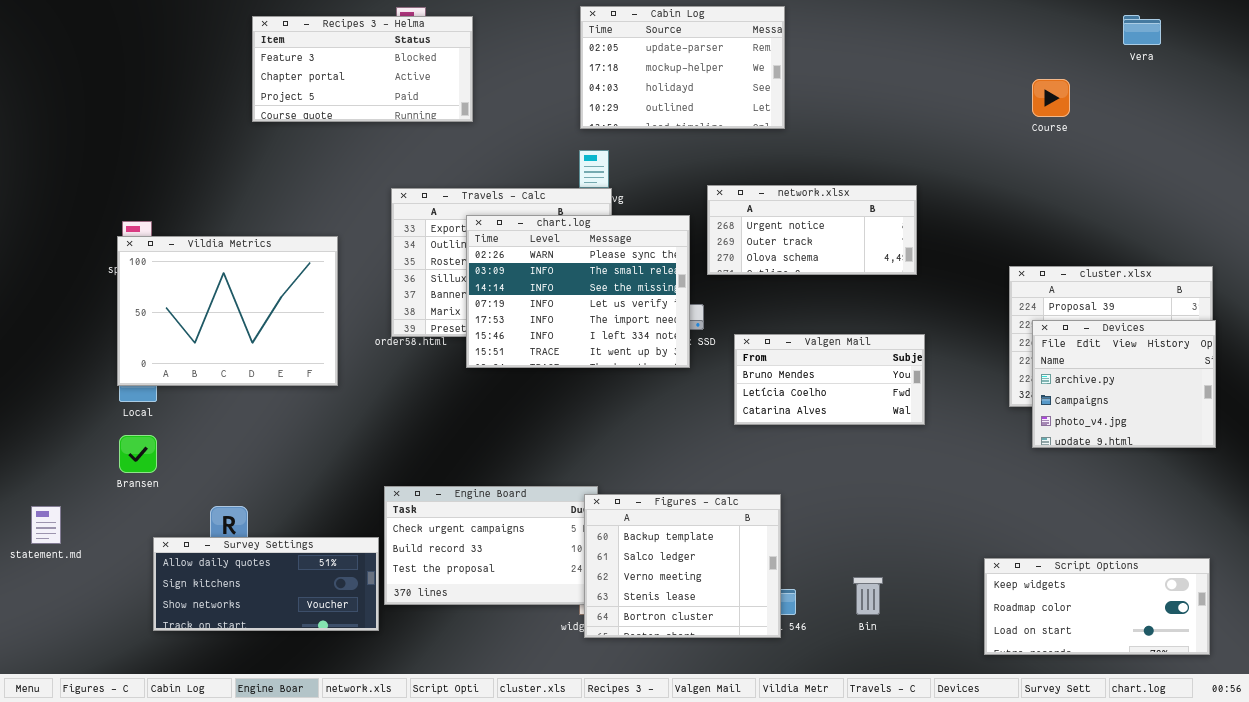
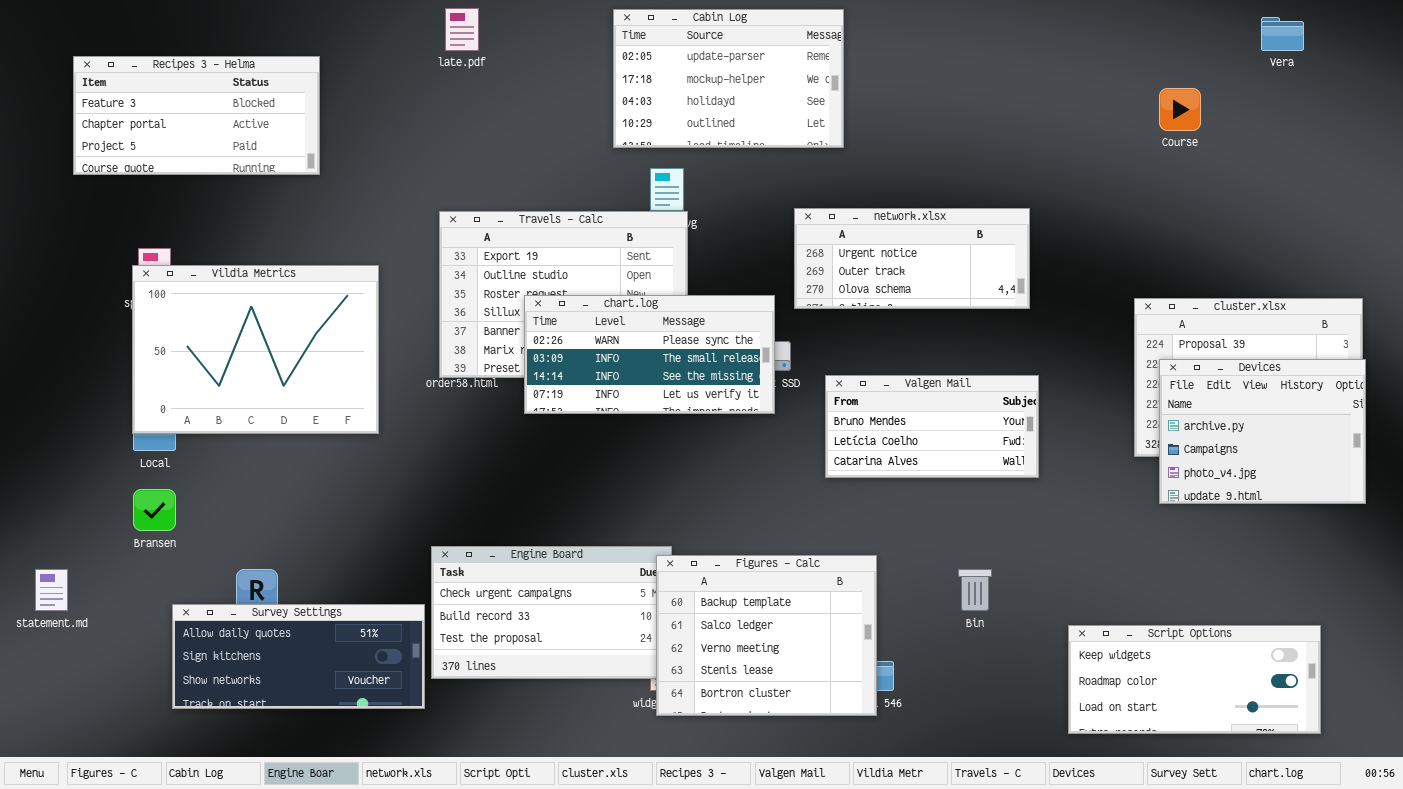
Cabin Log: [580,6,785,129] -> [613,9,844,148], moved
Recipes 3 - Helma: [252,16,473,122] -> [73,56,320,175], moved
chart.log: [466,215,690,368] -> [524,295,775,414], resized
Script Options: [984,558,1210,655] -> [1068,625,1321,734], moved
Bin: [853,577,883,615] -> [958,569,992,611], moved

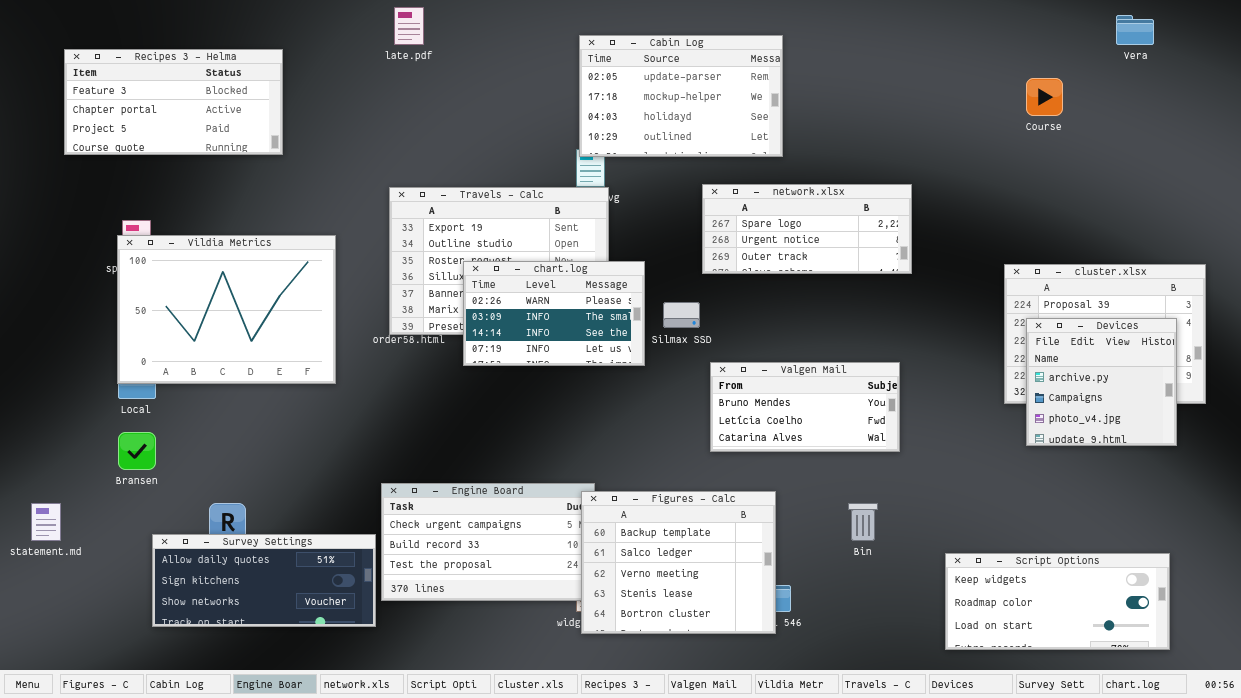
Cabin Log: [613,9,844,148] -> [579,35,783,157], moved
network.xlsx: [794,208,1030,309] -> [702,184,912,274], scrolled up 1 row
chart.log: [524,295,775,414] -> [463,261,645,366], resized
Devices: [1159,359,1366,504] -> [1026,318,1177,446], resized
Valgen Mail: [825,375,1039,478] -> [710,362,900,452], moved

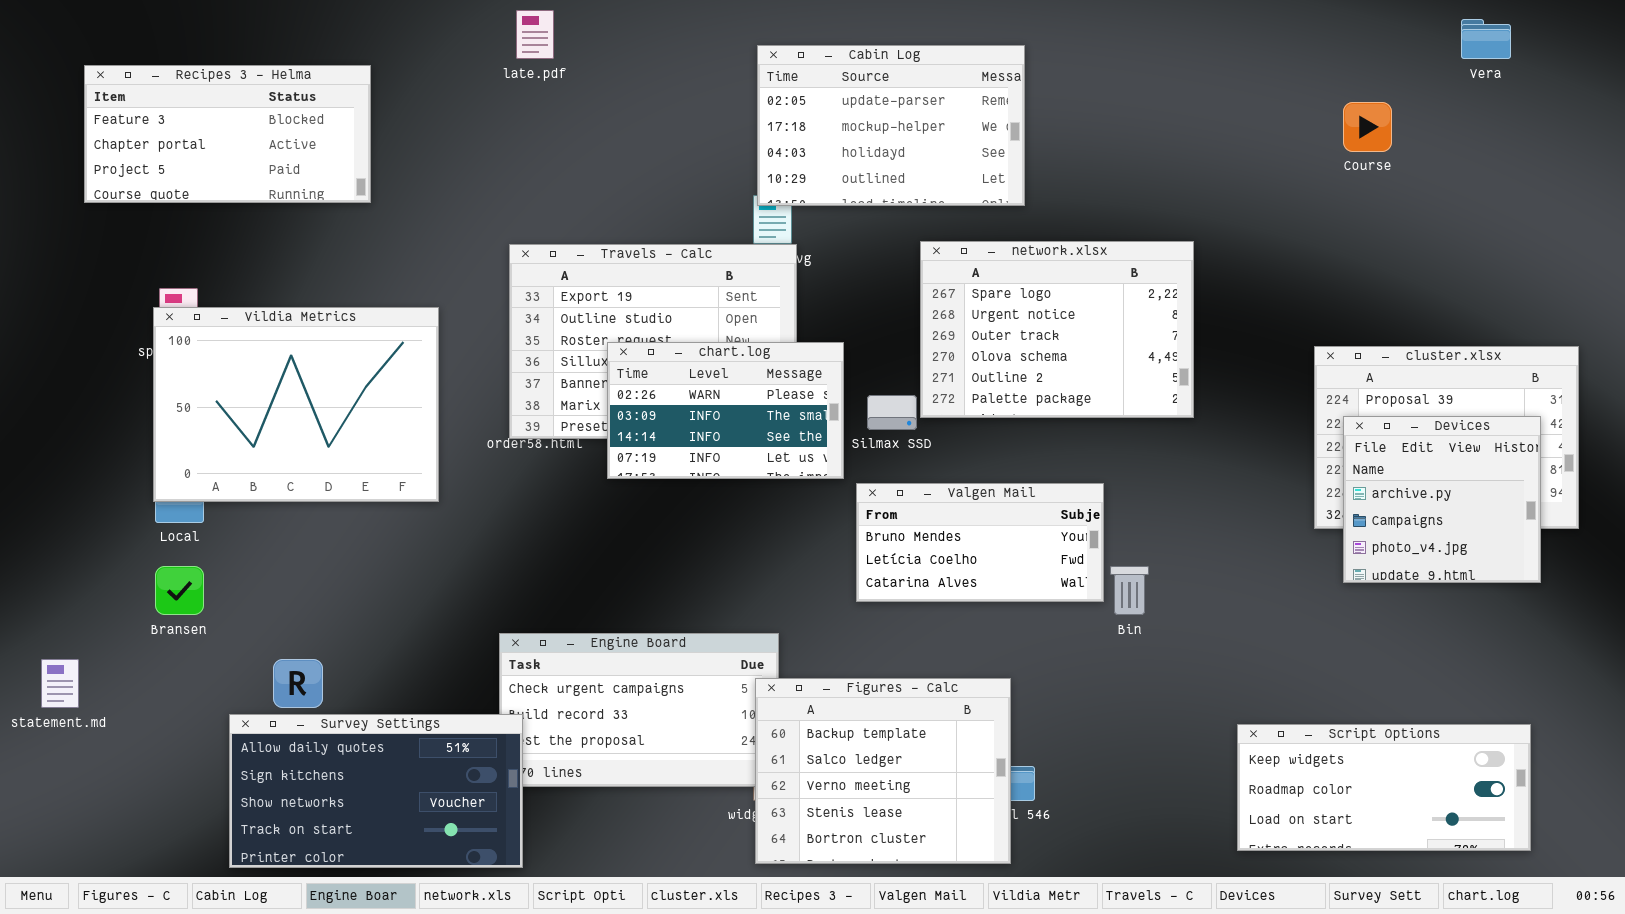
network.xlsx: [702,184,912,274] -> [920,241,1194,418], resized
Valgen Mail: [710,362,900,452] -> [856,483,1104,602], moved
Figures - Calc: [581,491,776,634] -> [755,678,1011,864], moved
Bin: [848,503,878,541] -> [1110,566,1149,615], moved
Survey Settings: [152,534,376,627] -> [229,714,523,868], moved, resized

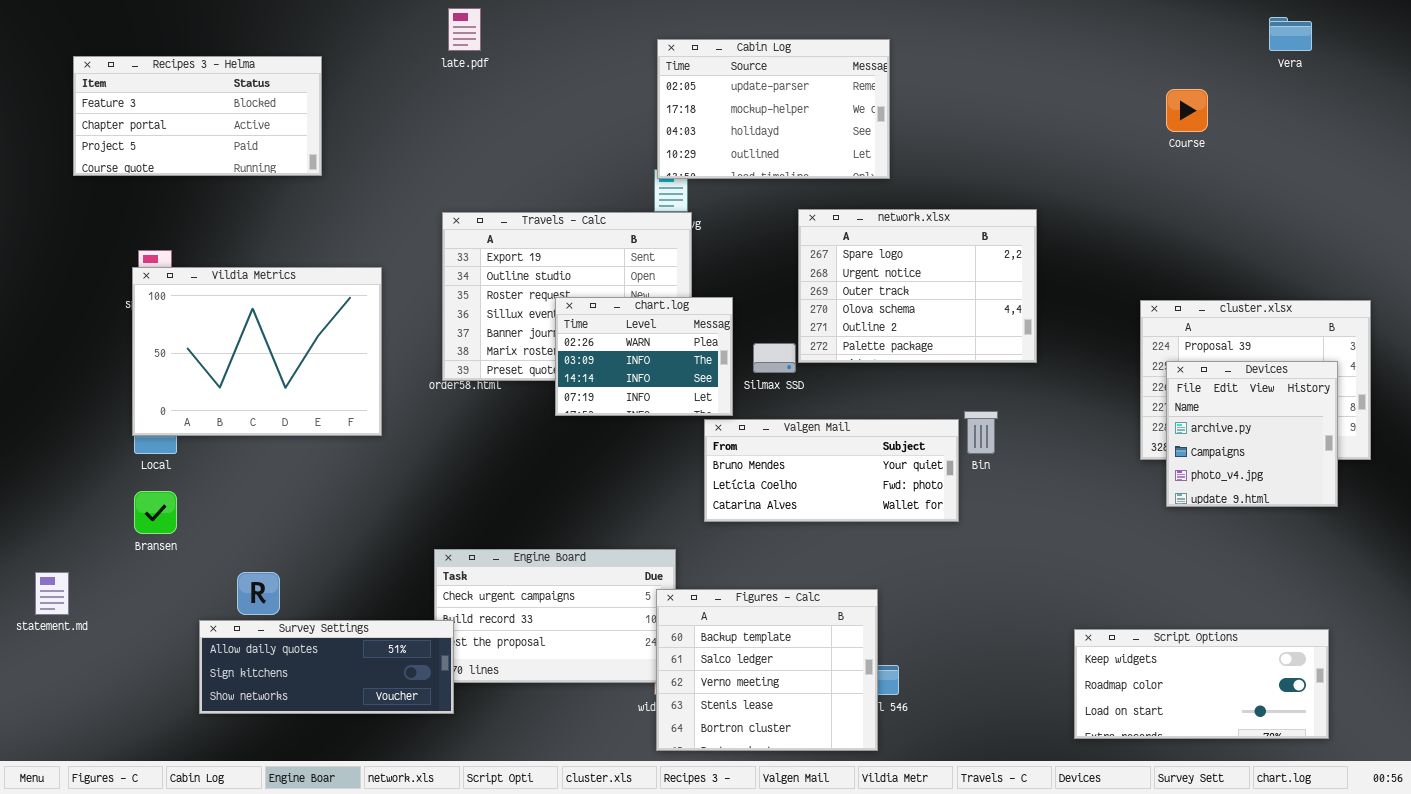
chart.log: [607,342,844,479] -> [555,297,733,416], resized
Valgen Mail: [856,483,1104,602] -> [704,419,959,522], resized
Bin: [1110,566,1149,615] -> [964,411,998,454], moved
Survey Settings: [229,714,523,868] -> [199,620,454,714], resized

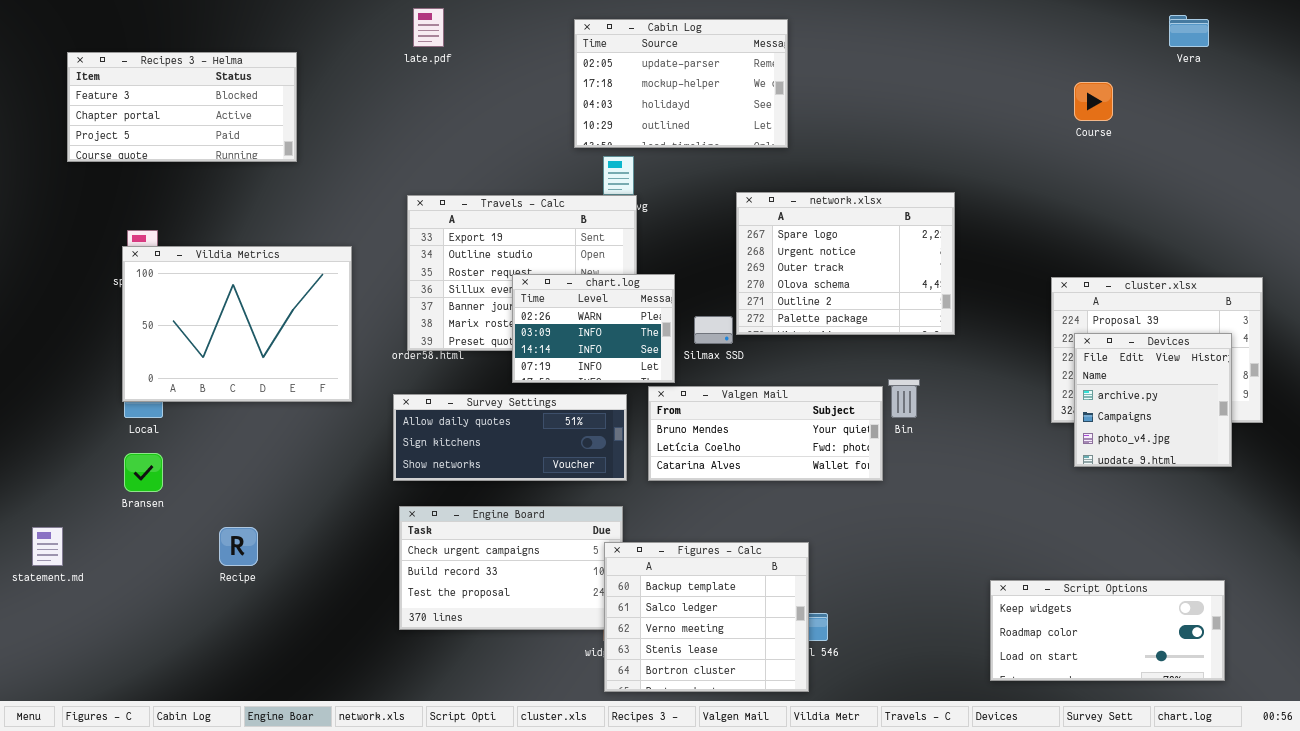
Cabin Log: [657,39,890,179] -> [574,19,788,148], moved
Survey Settings: [199,620,454,714] -> [393,394,627,481], moved

